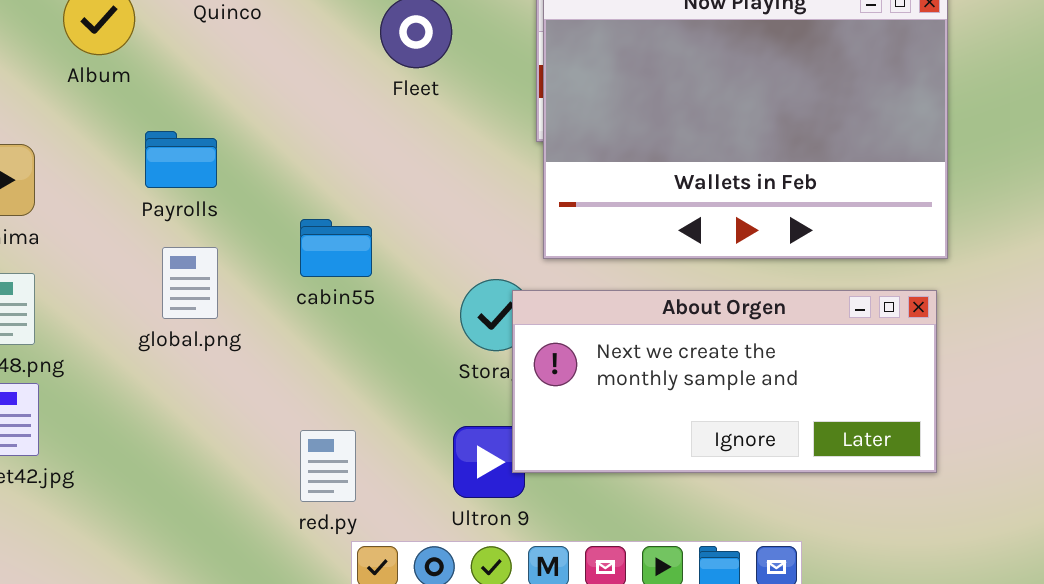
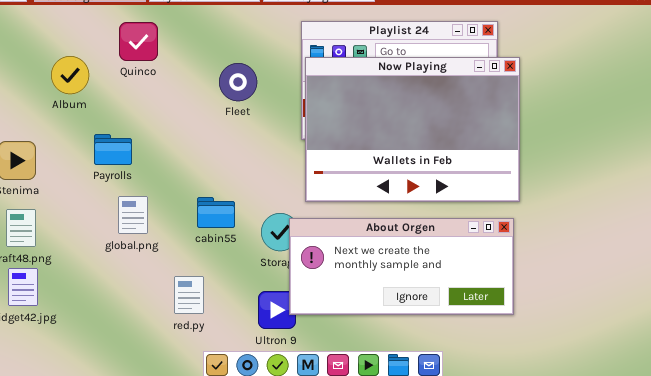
cabin55: [300,219,372,277] -> [197,197,235,228], moved
global.png: [162,247,218,319] -> [118,196,148,234], moved
red.py: [300,430,356,502] -> [174,276,204,314], moved

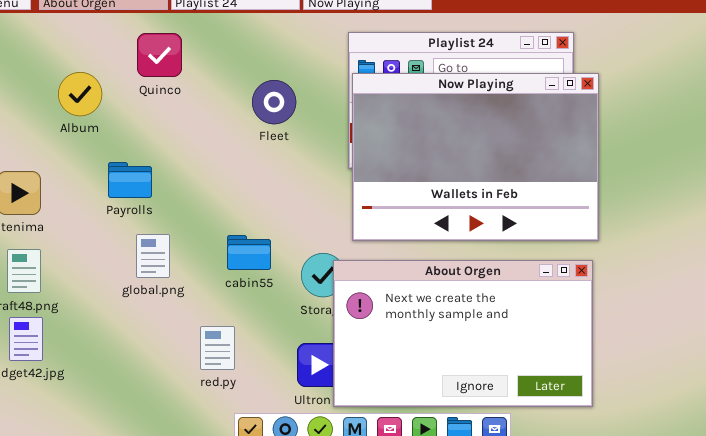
About Orgen: [289,218,514,315] -> [333,260,593,407], resized

